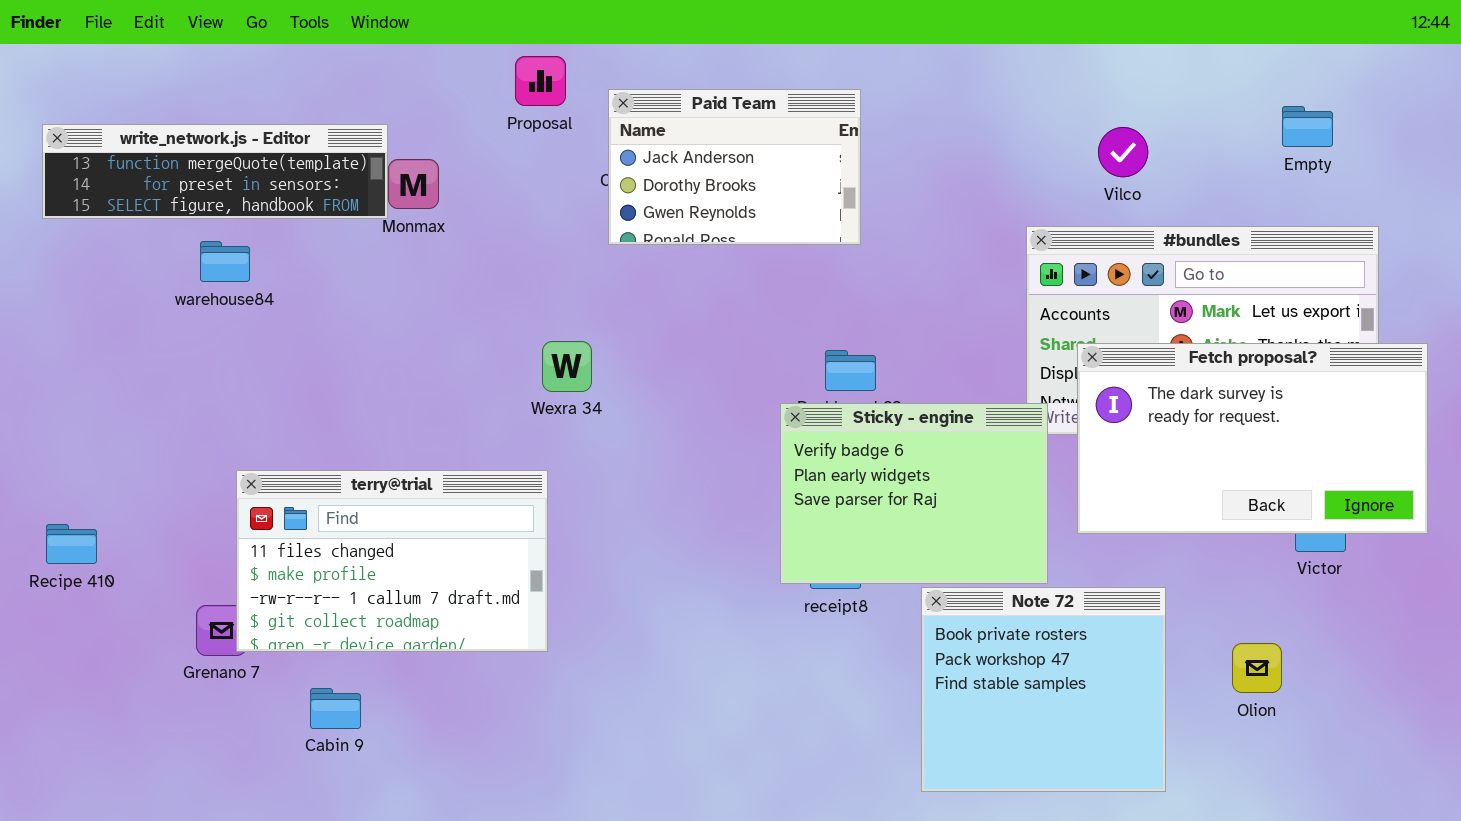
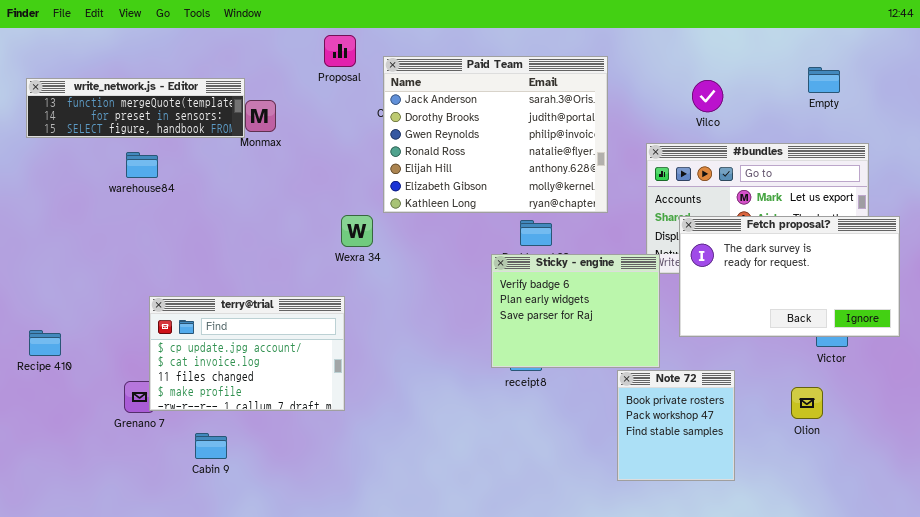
Paid Team: [608,89,861,245] -> [383,56,608,213], resized
terry@trial: [236,470,548,652] -> [149,296,345,411], scrolled up 2 rows
Note 72: [921,587,1166,792] -> [617,370,735,481], resized
Olion: [1232,643,1282,693] -> [791,387,823,419], moved

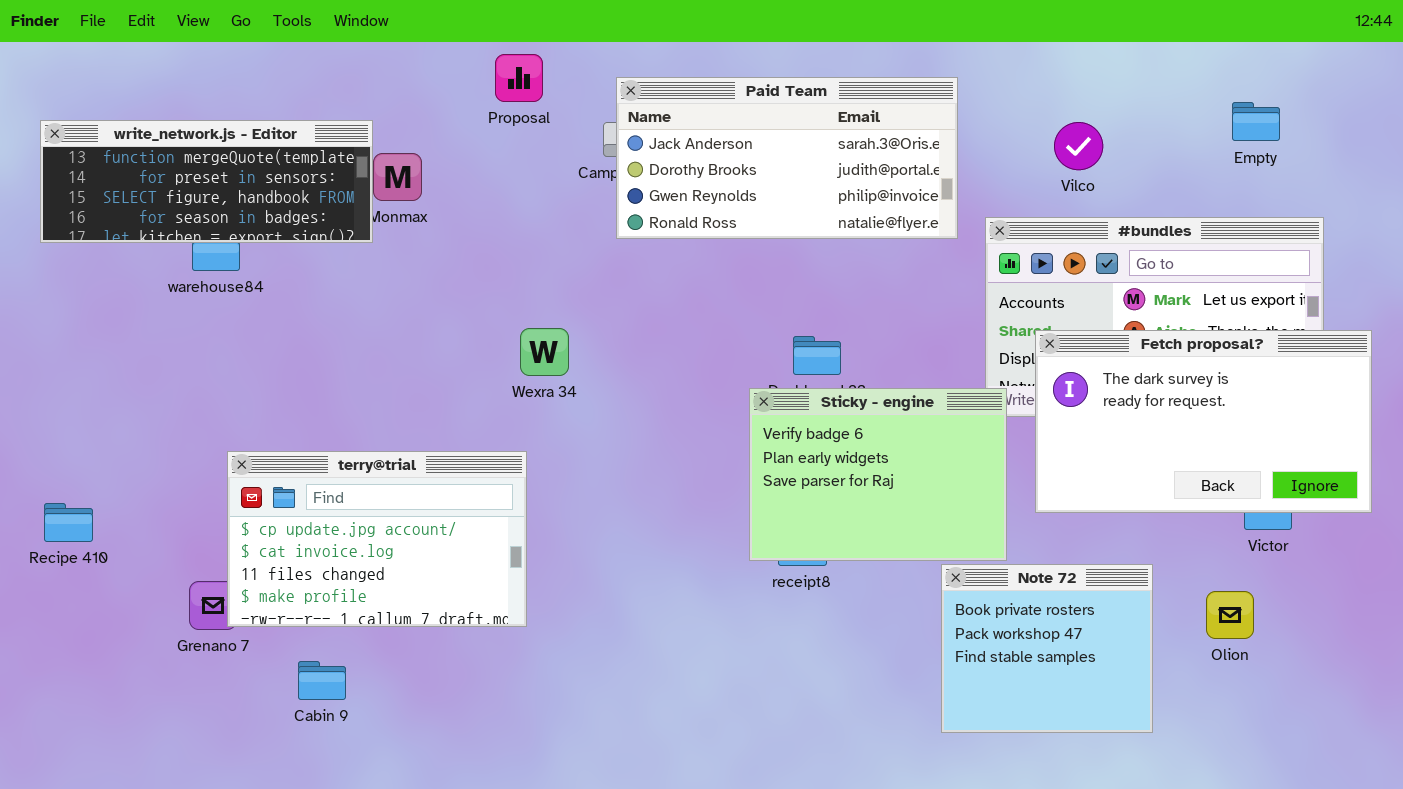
Paid Team: [383,56,608,213] -> [616,77,958,239], moved, resized
write_network.js - Editor: [26,78,245,138] -> [40,120,373,243], resized
Note 72: [617,370,735,481] -> [941,564,1153,733], resized

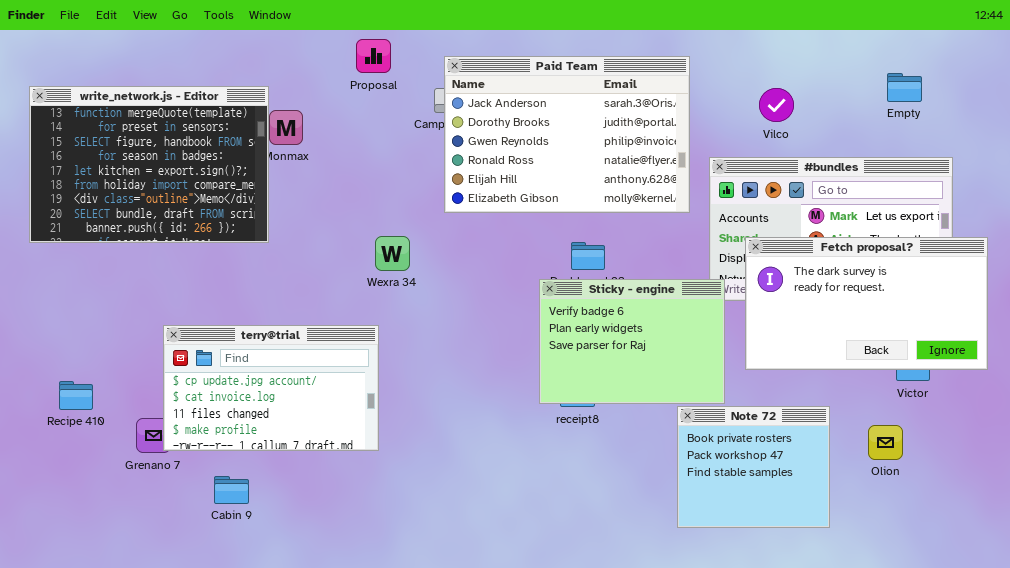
Paid Team: [616,77,958,239] -> [444,56,690,213], resized
write_network.js - Editor: [40,120,373,243] -> [29,86,269,243], resized
Recipe 410: [44,503,93,542] -> [59,381,93,410], moved

